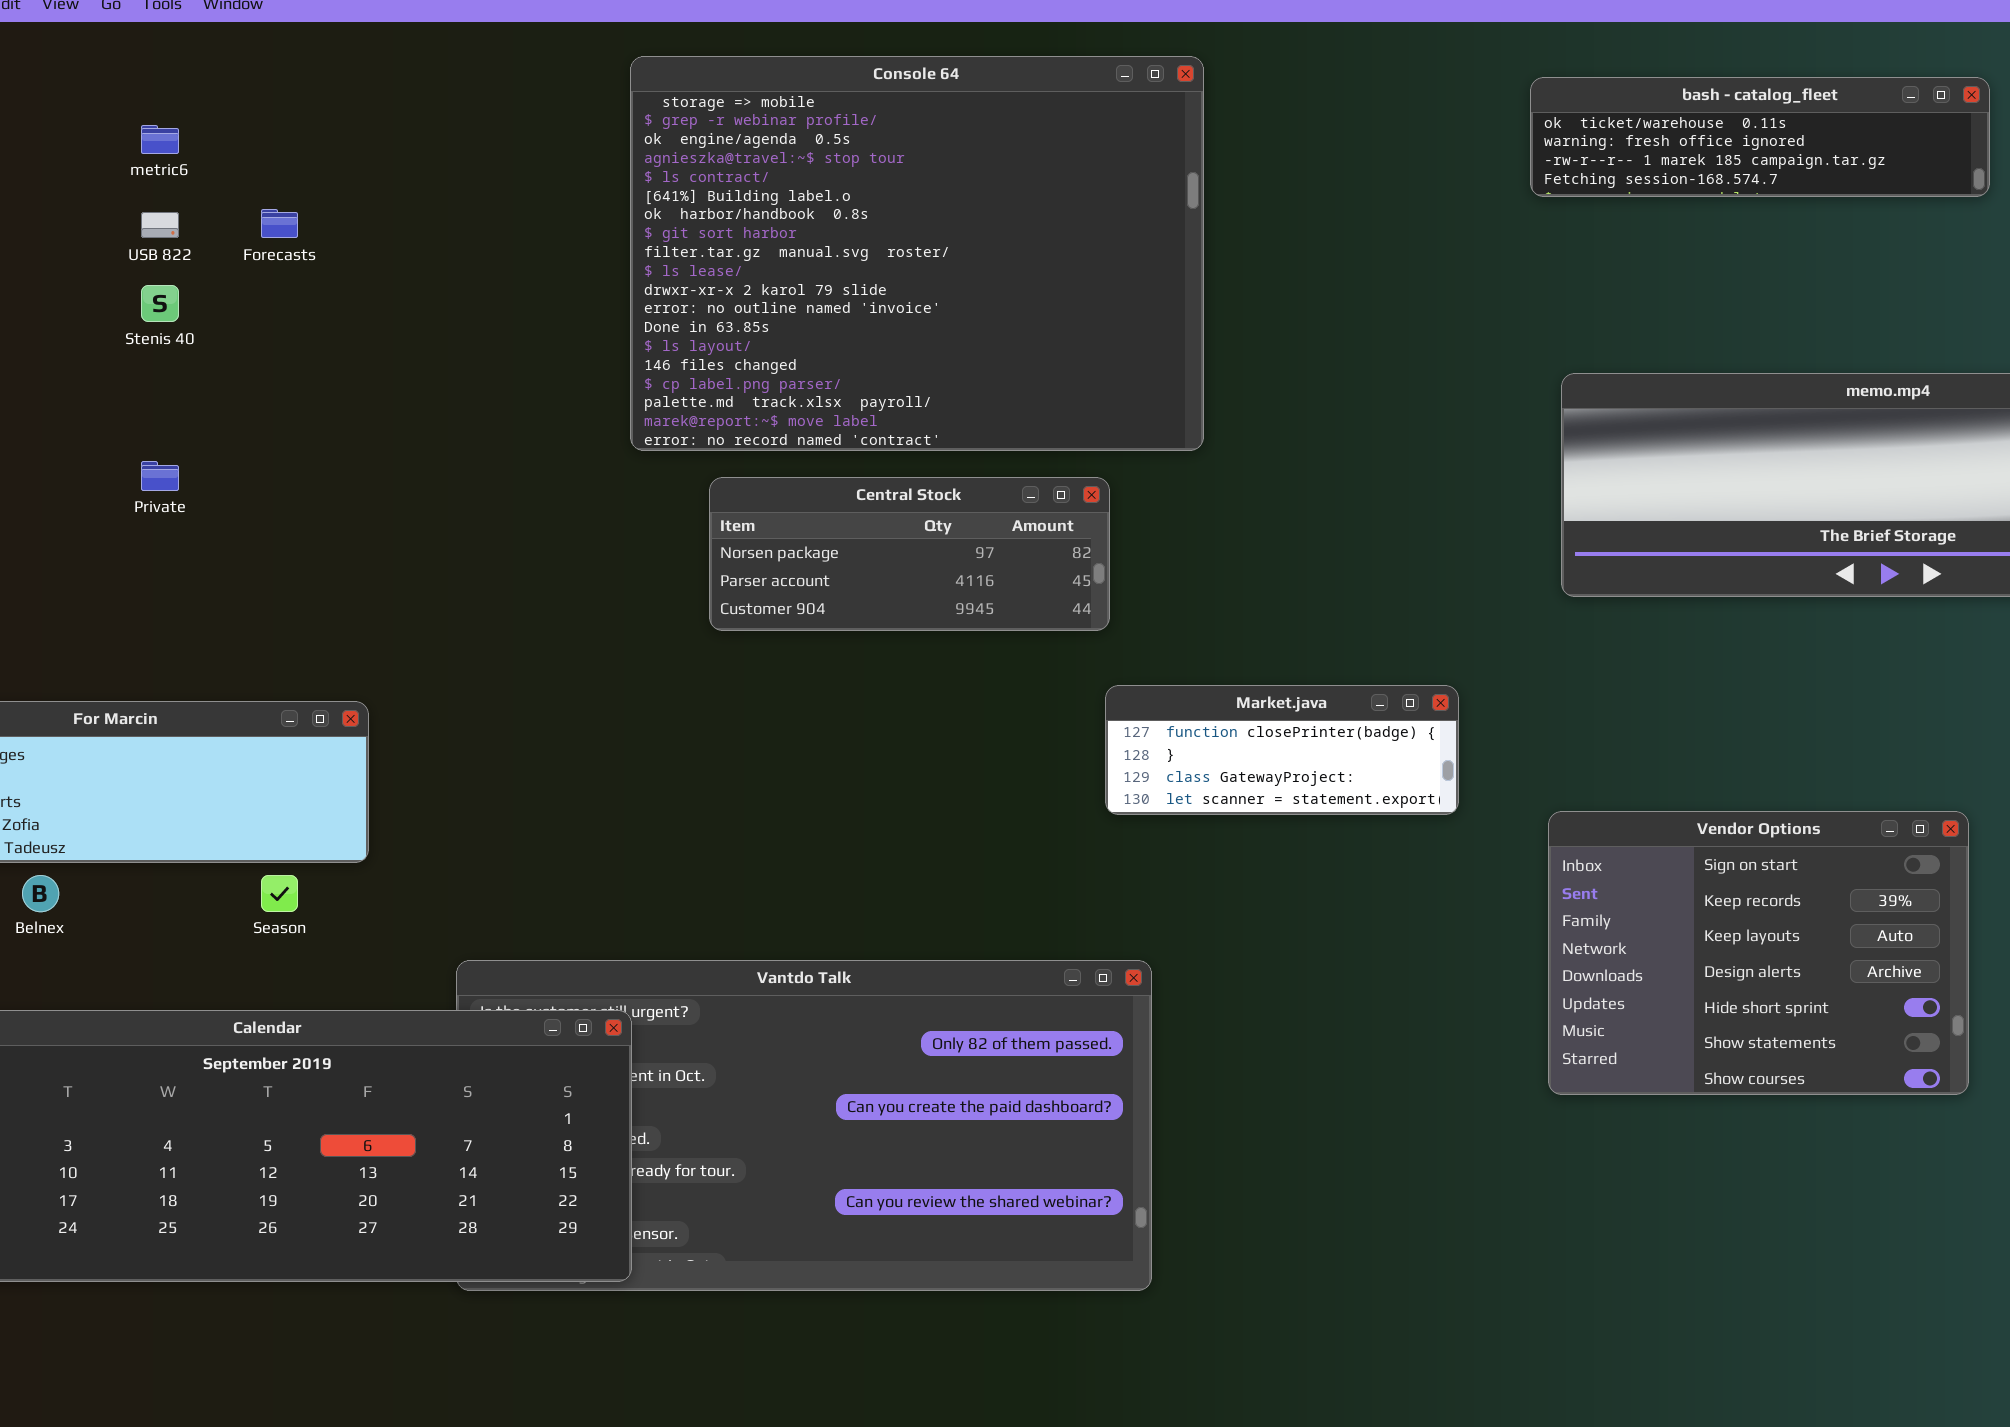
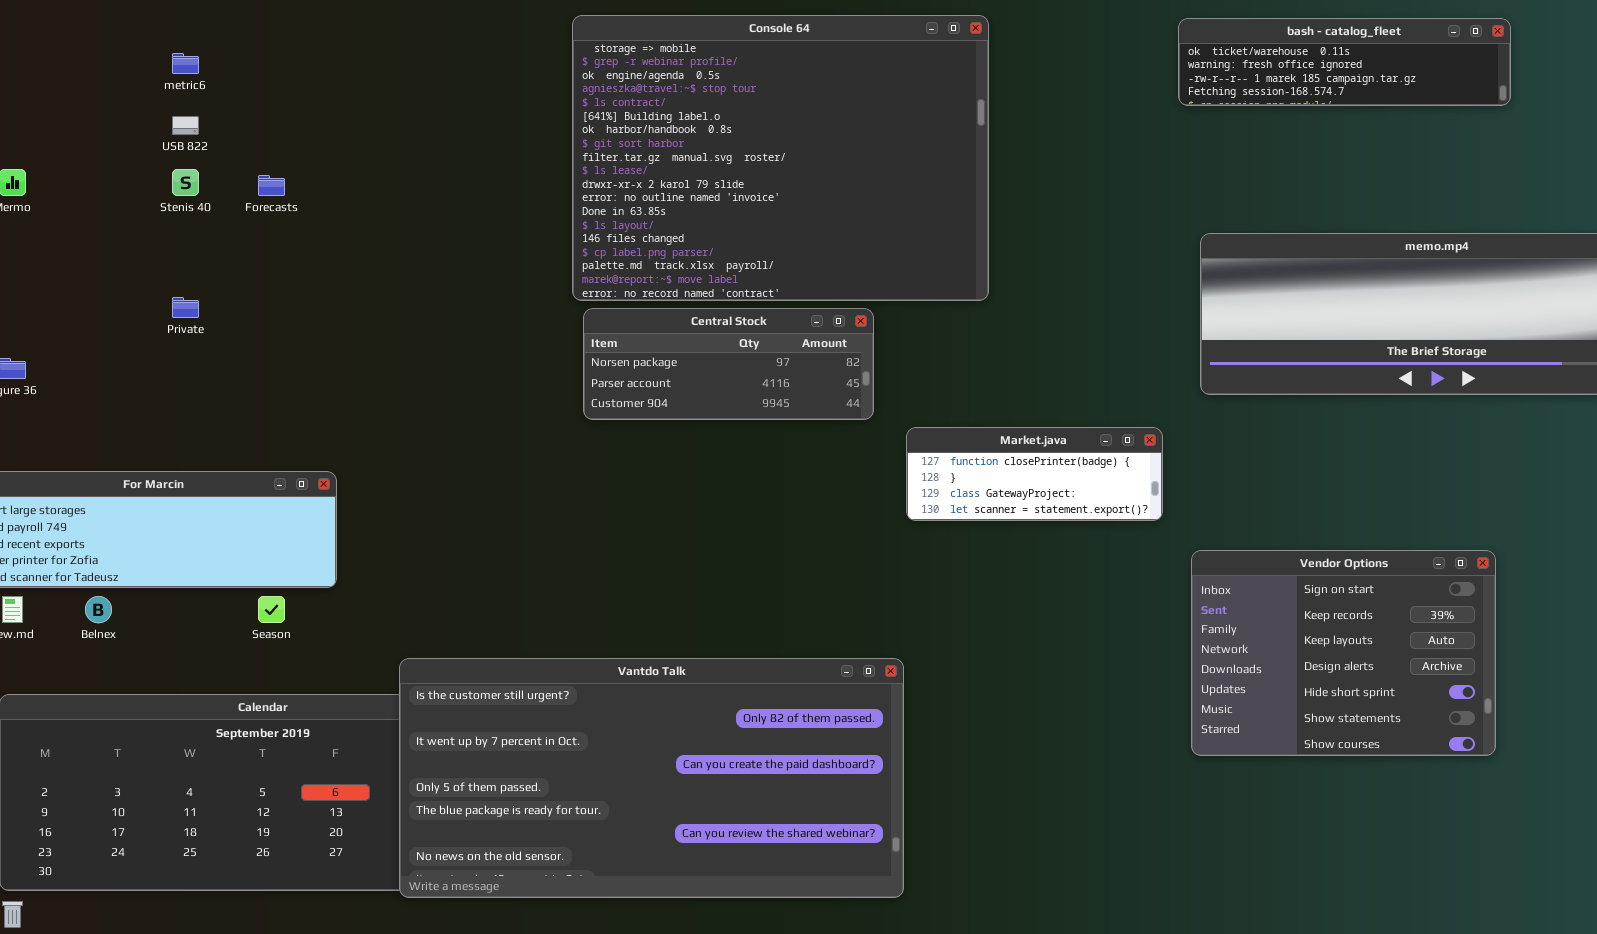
Console 64: [630,56,1204,451] -> [572,15,989,301], moved
Forecasts: [261,209,298,238] -> [258,175,285,196], moved
Market.java: [1105,685,1459,815] -> [906,427,1163,521], moved
Vantdo Talk: [456,960,1152,1291] -> [399,658,904,898], raised

